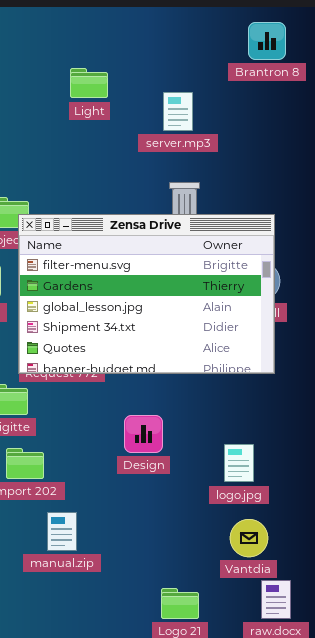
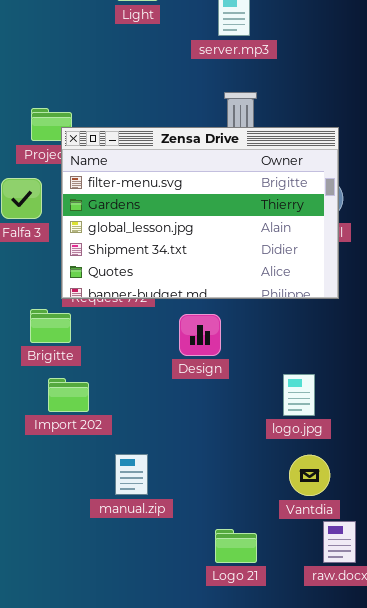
Design: [124,415,163,453] -> [179,314,221,356], moved
manual.zip: [47,512,77,551] -> [115,454,148,495], moved

